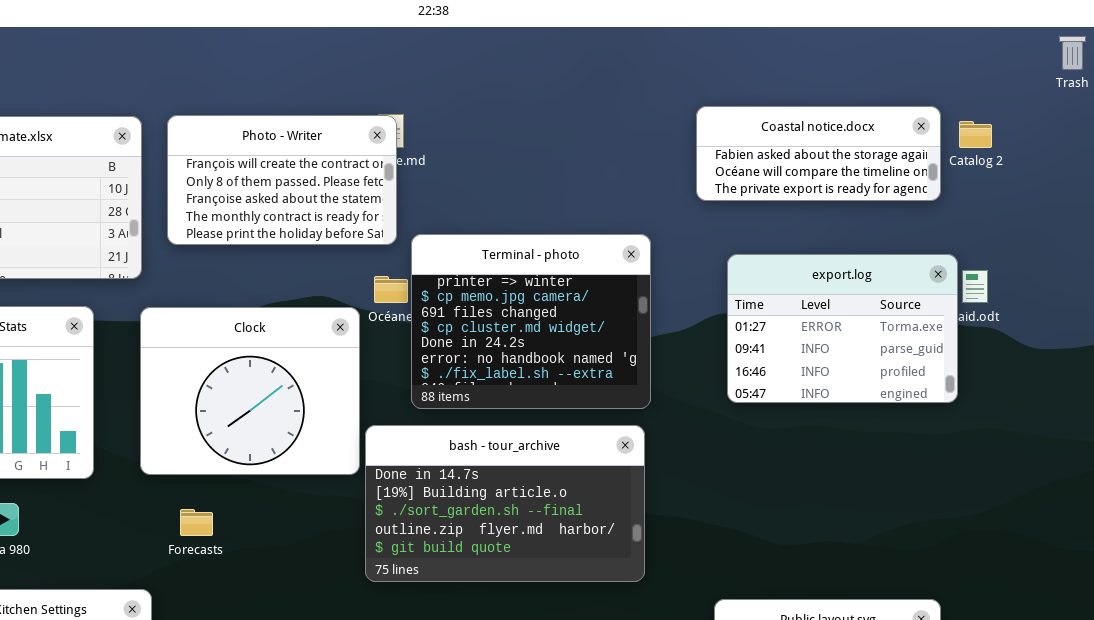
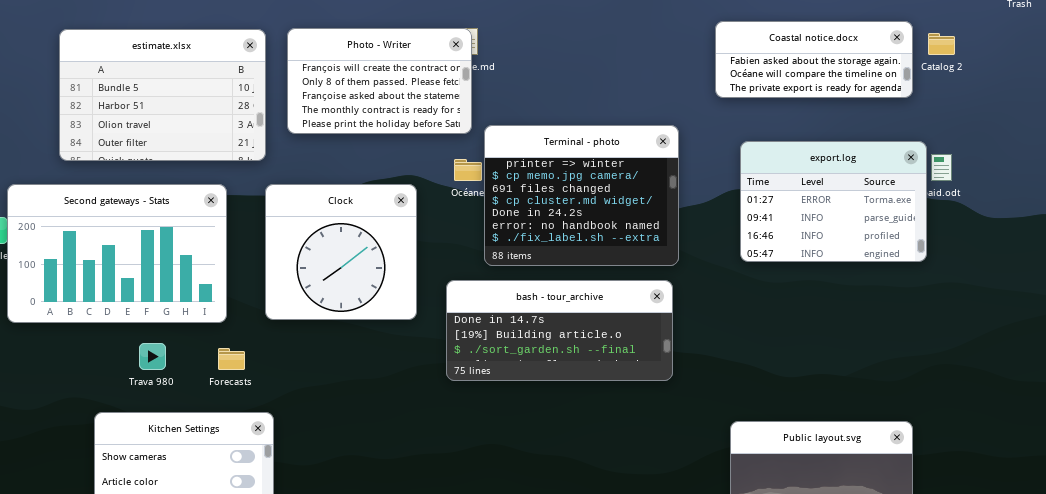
Clock: [140,307,360,475] -> [265,184,417,320], resized
bash - tour_archive: [365,425,645,582] -> [446,280,673,381], resized
Forecasts: [180,509,213,536] -> [218,348,245,370], moved

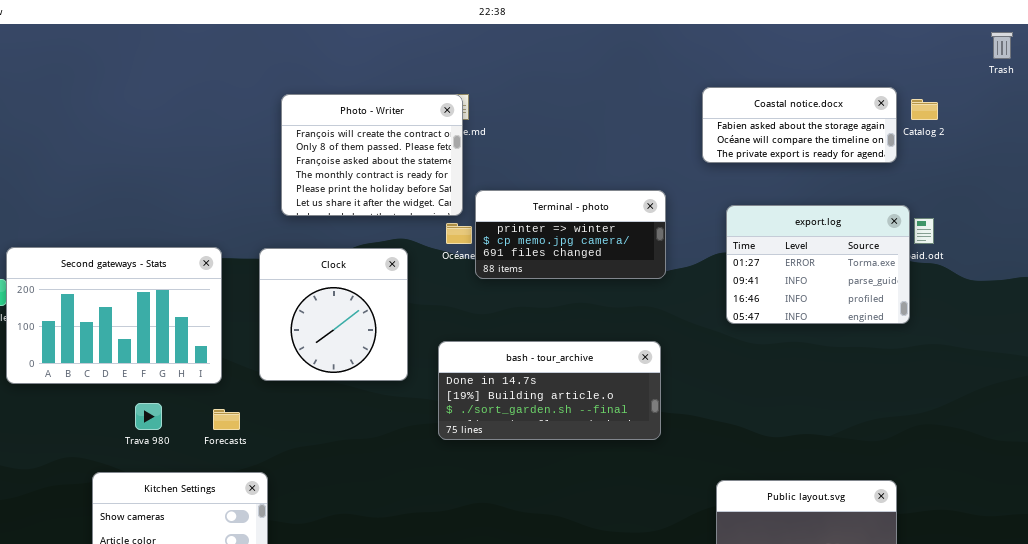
Photo - Writer: [287,28,472,134] -> [281,94,463,216], resized
estimate.xlsx: [59,29,266,161] -> none, closed
Terminal - photo: [484,125,679,266] -> [475,190,666,279], resized

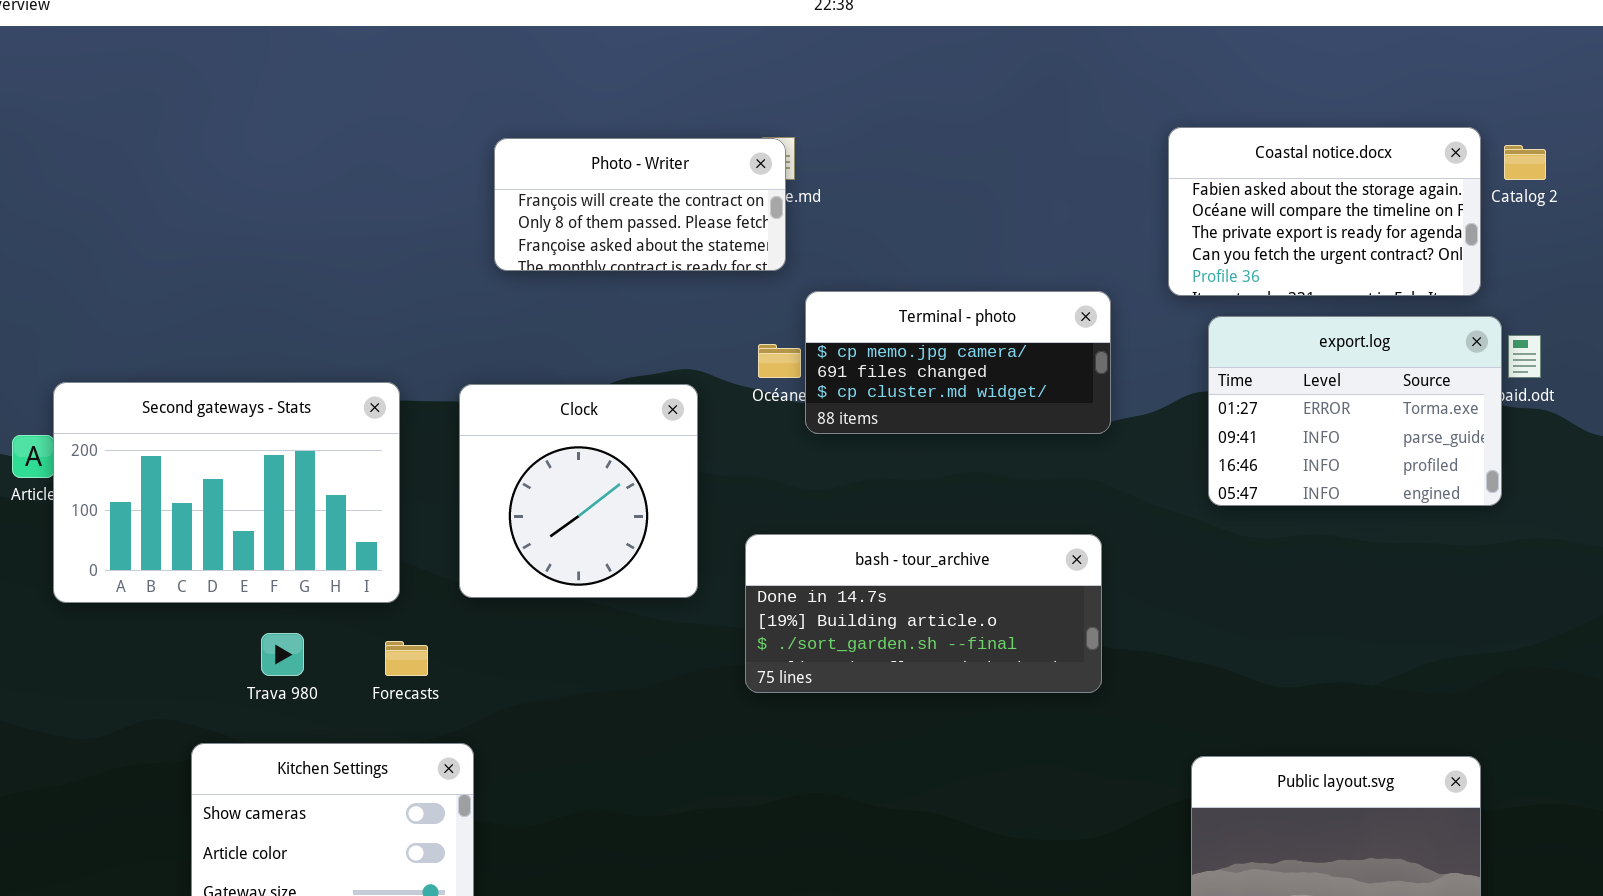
Coastal notice.docx: [702,87,897,163] -> [1168,127,1481,296], resized
Photo - Writer: [281,94,463,216] -> [494,138,786,271], resized
Terminal - photo: [475,190,666,279] -> [805,291,1111,434], scrolled down 1 row

